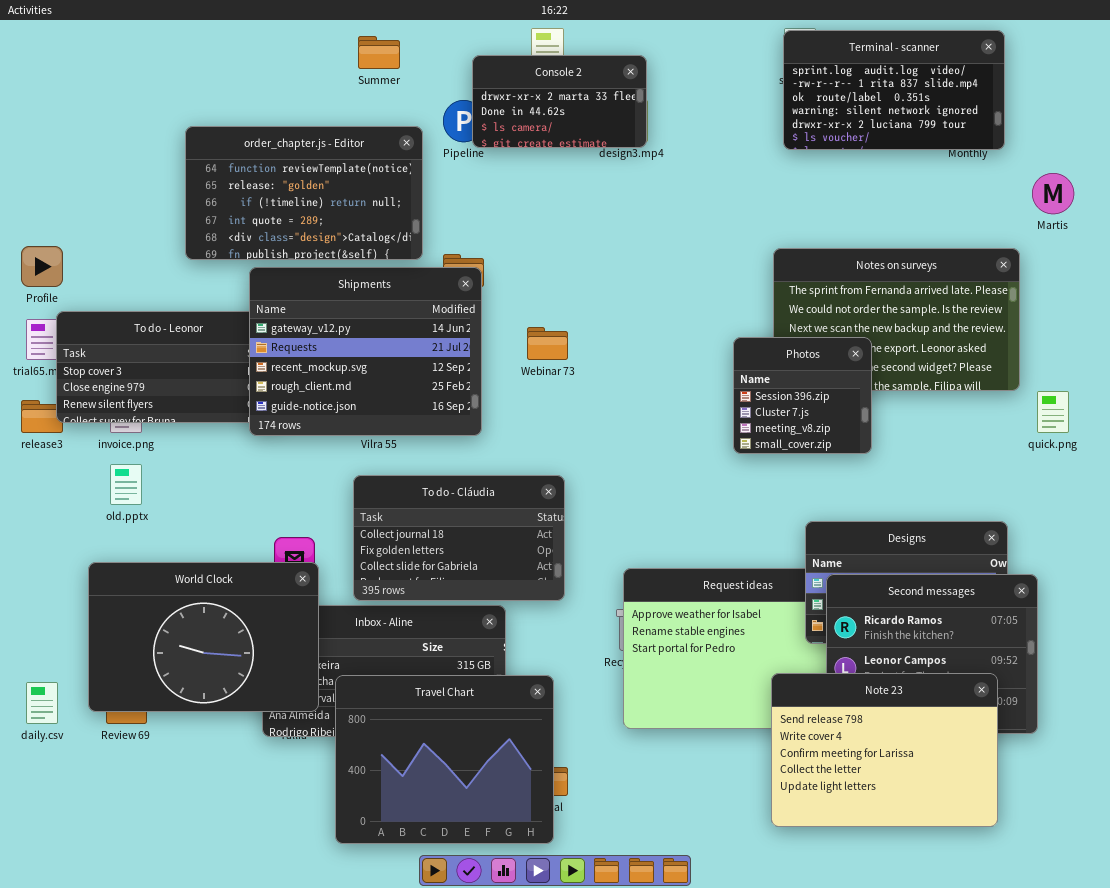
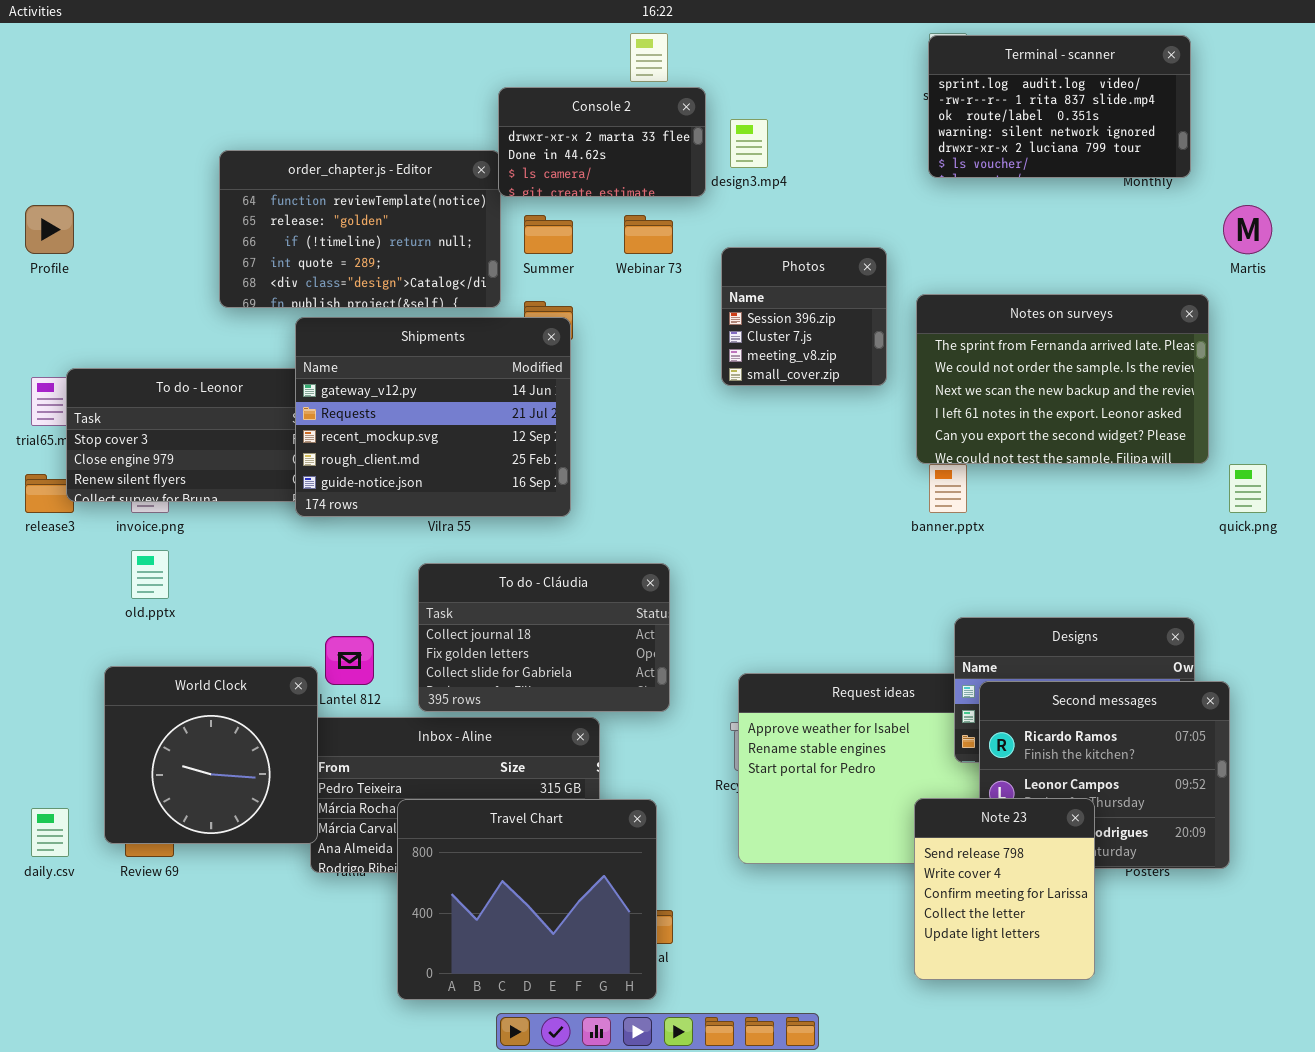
Summer: [358,36,400,69] -> [524,215,573,254], moved
Console 2: [472,55,647,148] -> [498,87,706,197], moved
Profile: [21,246,63,287] -> [25,205,74,254], moved
Webinar 73: [527,327,568,360] -> [624,215,673,254], moved
Photos: [733,337,872,454] -> [721,247,887,386], moved
World Clock: [88,562,319,712] -> [104,666,318,844], resized
Note 23: [771,673,998,827] -> [914,798,1095,980], resized

